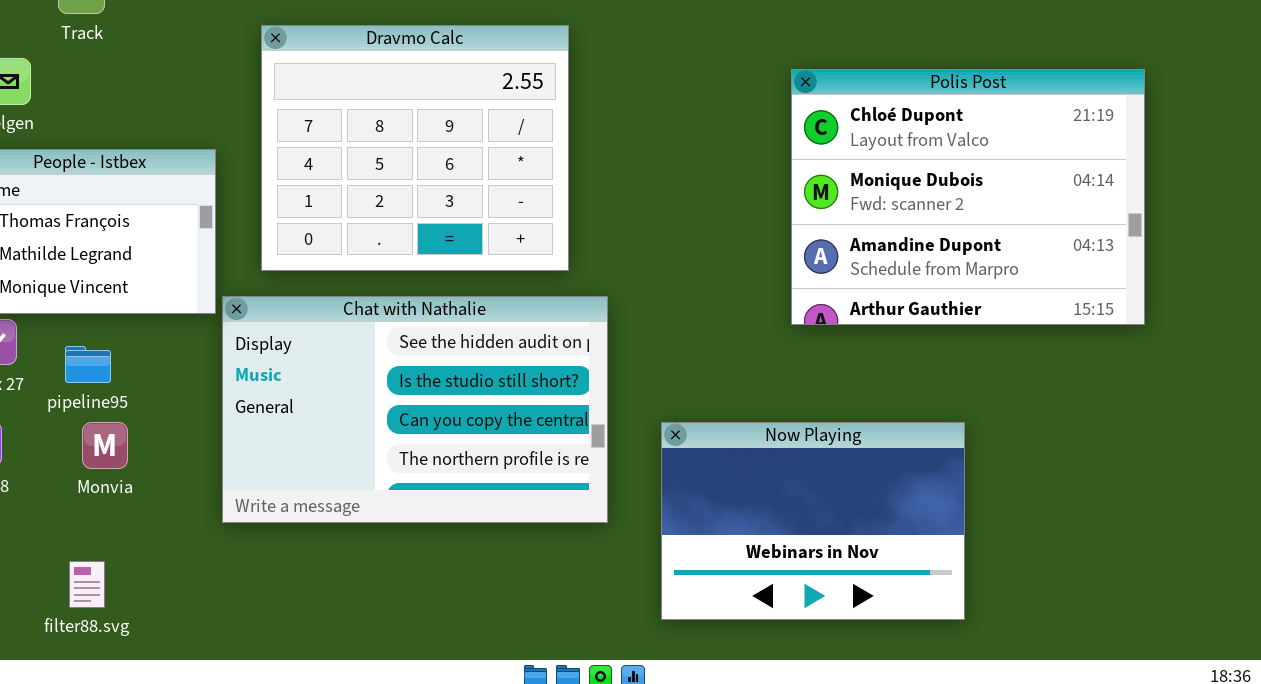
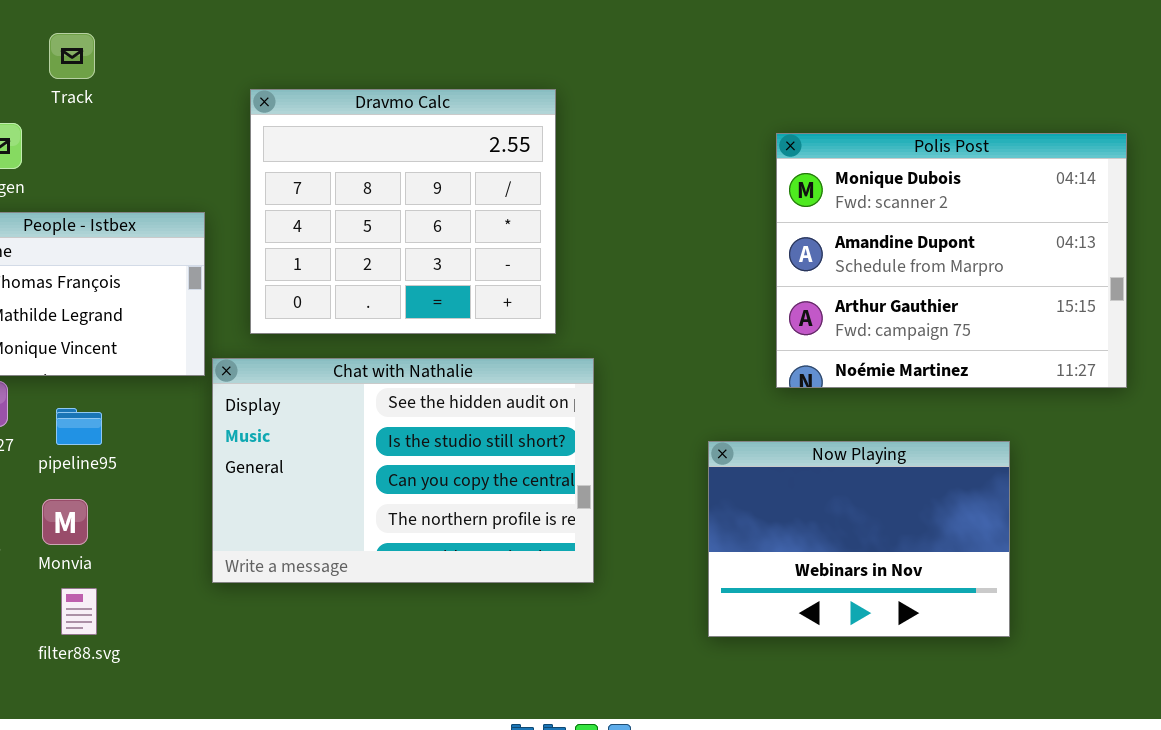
Polis Post: [791,69,1145,325] -> [776,133,1127,388], scrolled down 1 row
Monvia: [82,422,128,469] -> [42,499,88,545], moved
Now Playing: [661,422,965,620] -> [708,441,1010,637], moved
filter88.svg: [69,561,105,608] -> [61,588,97,635], moved

